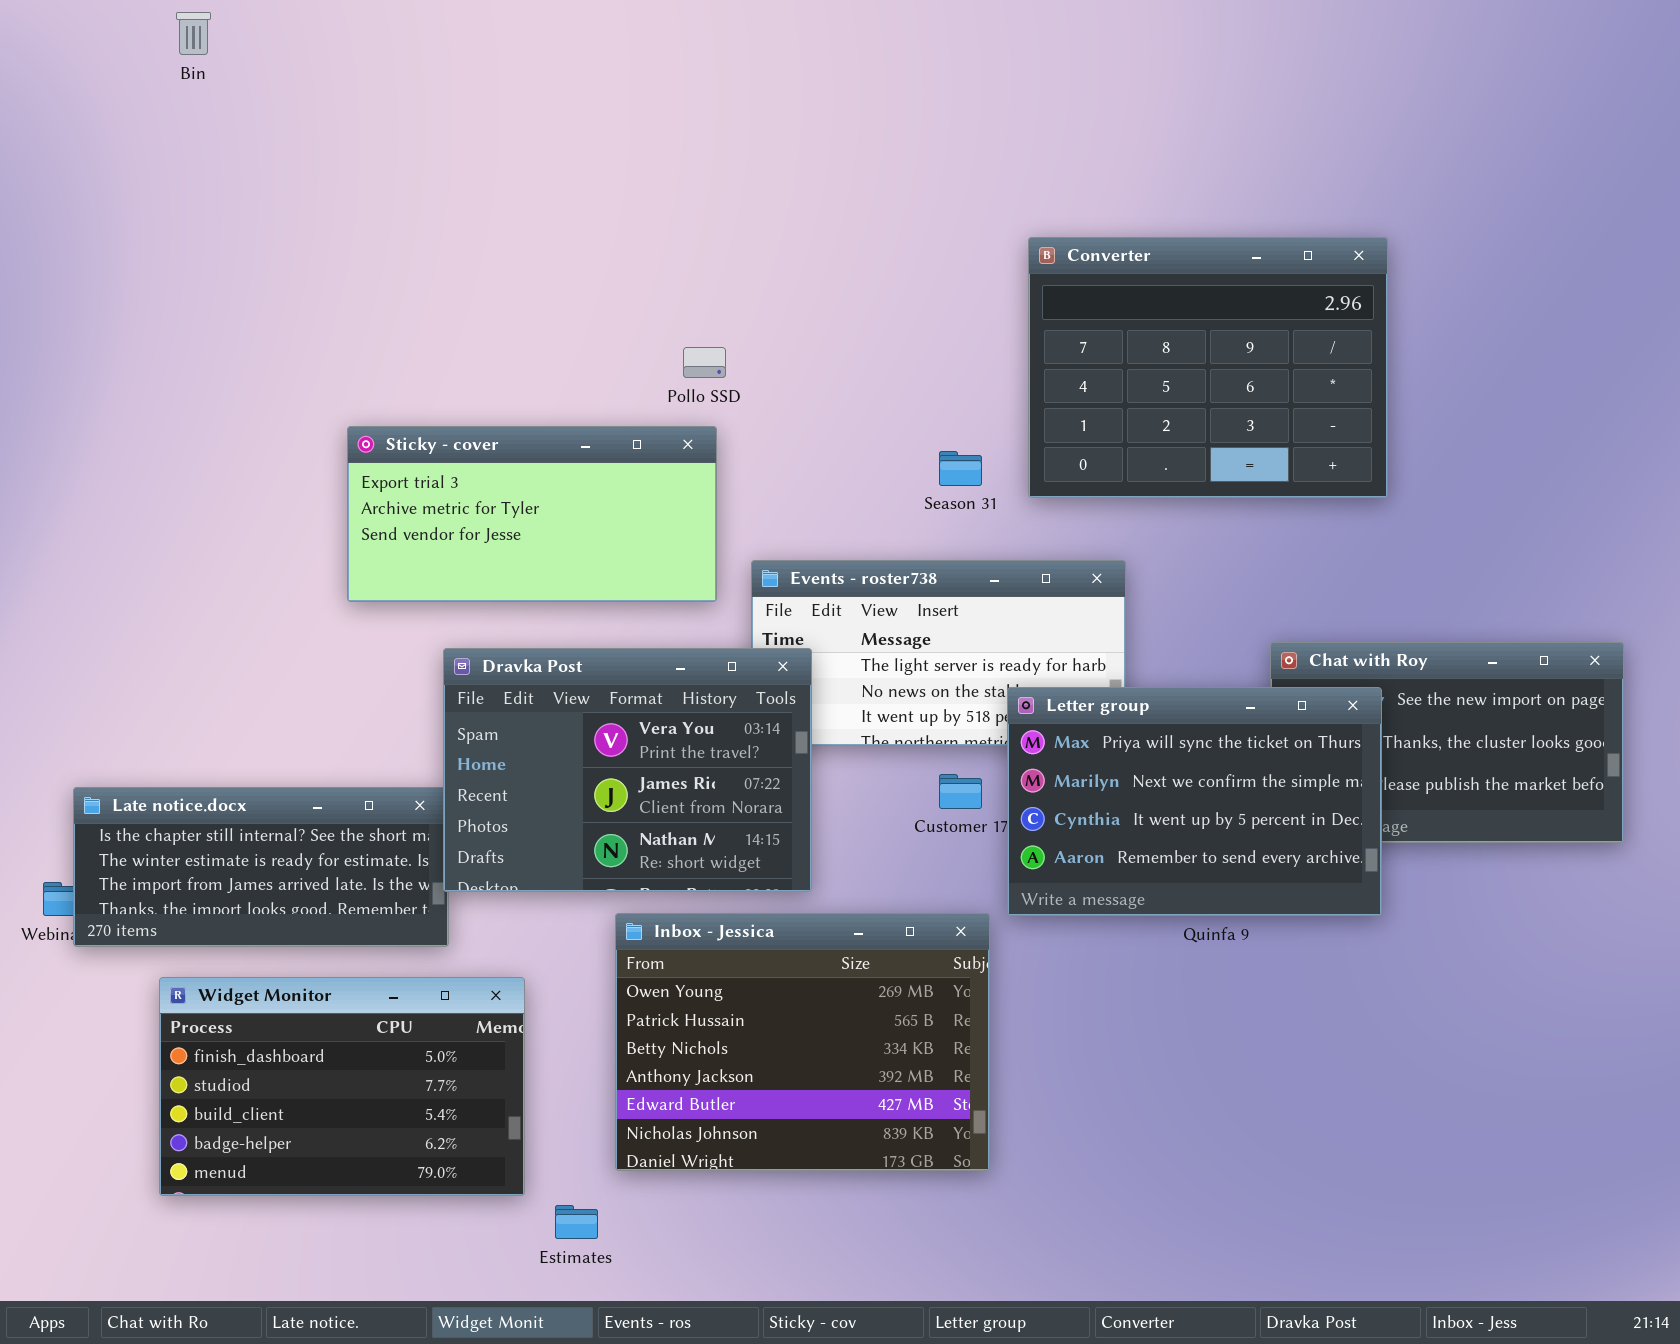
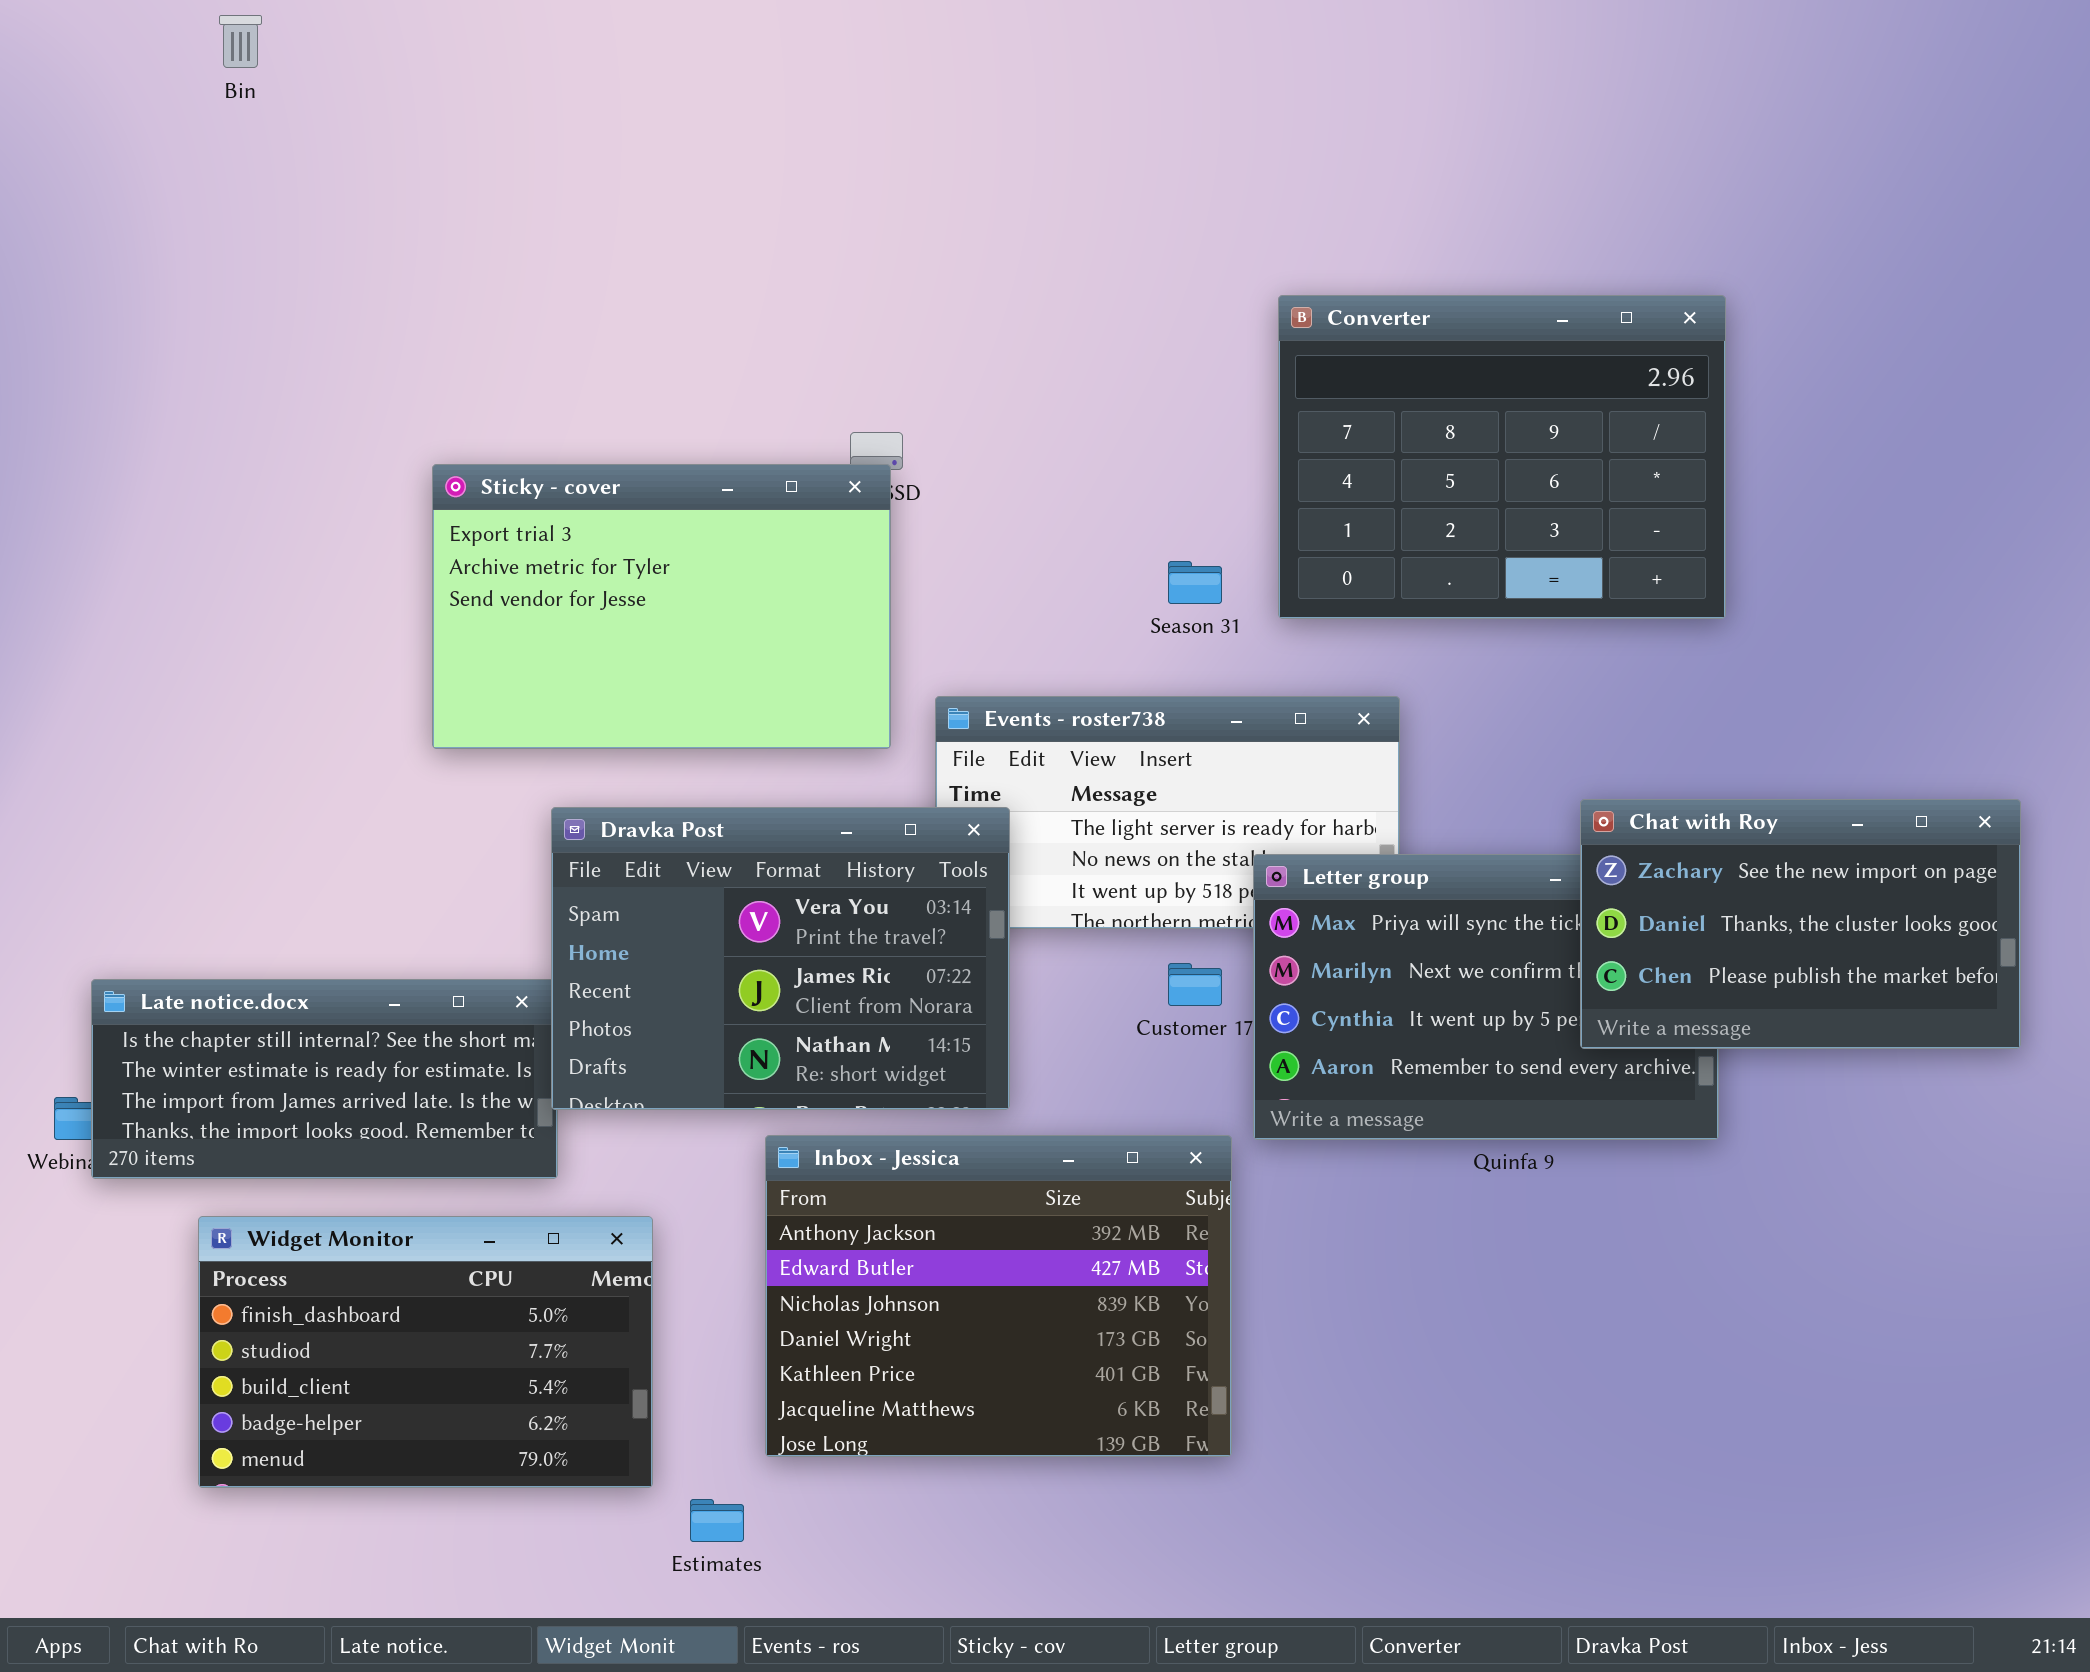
Sticky - cover: [347,426,717,602] -> [432,464,891,749], resized
Chat with Roy: [1270,642,1624,843] -> [1580,799,2021,1049], raised
Inbox - Jessica: [615,913,990,1171] -> [765,1135,1232,1457], scrolled down 3 rows

